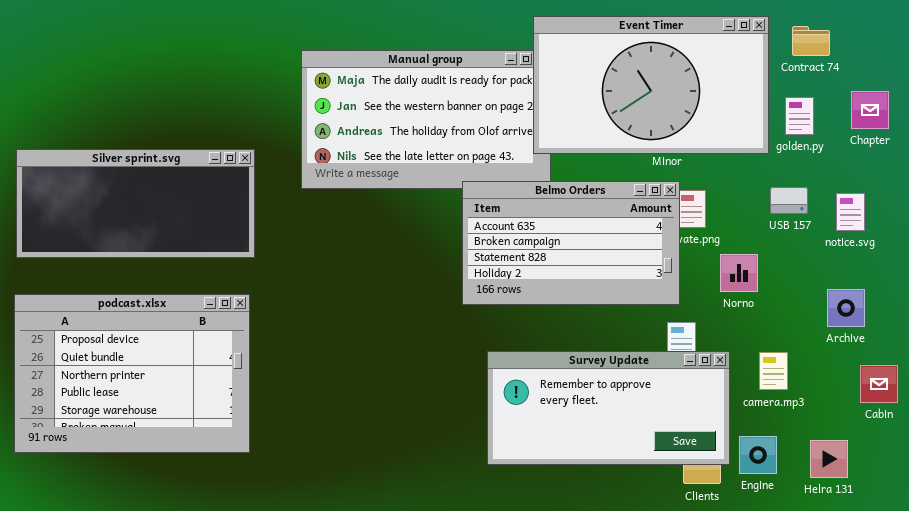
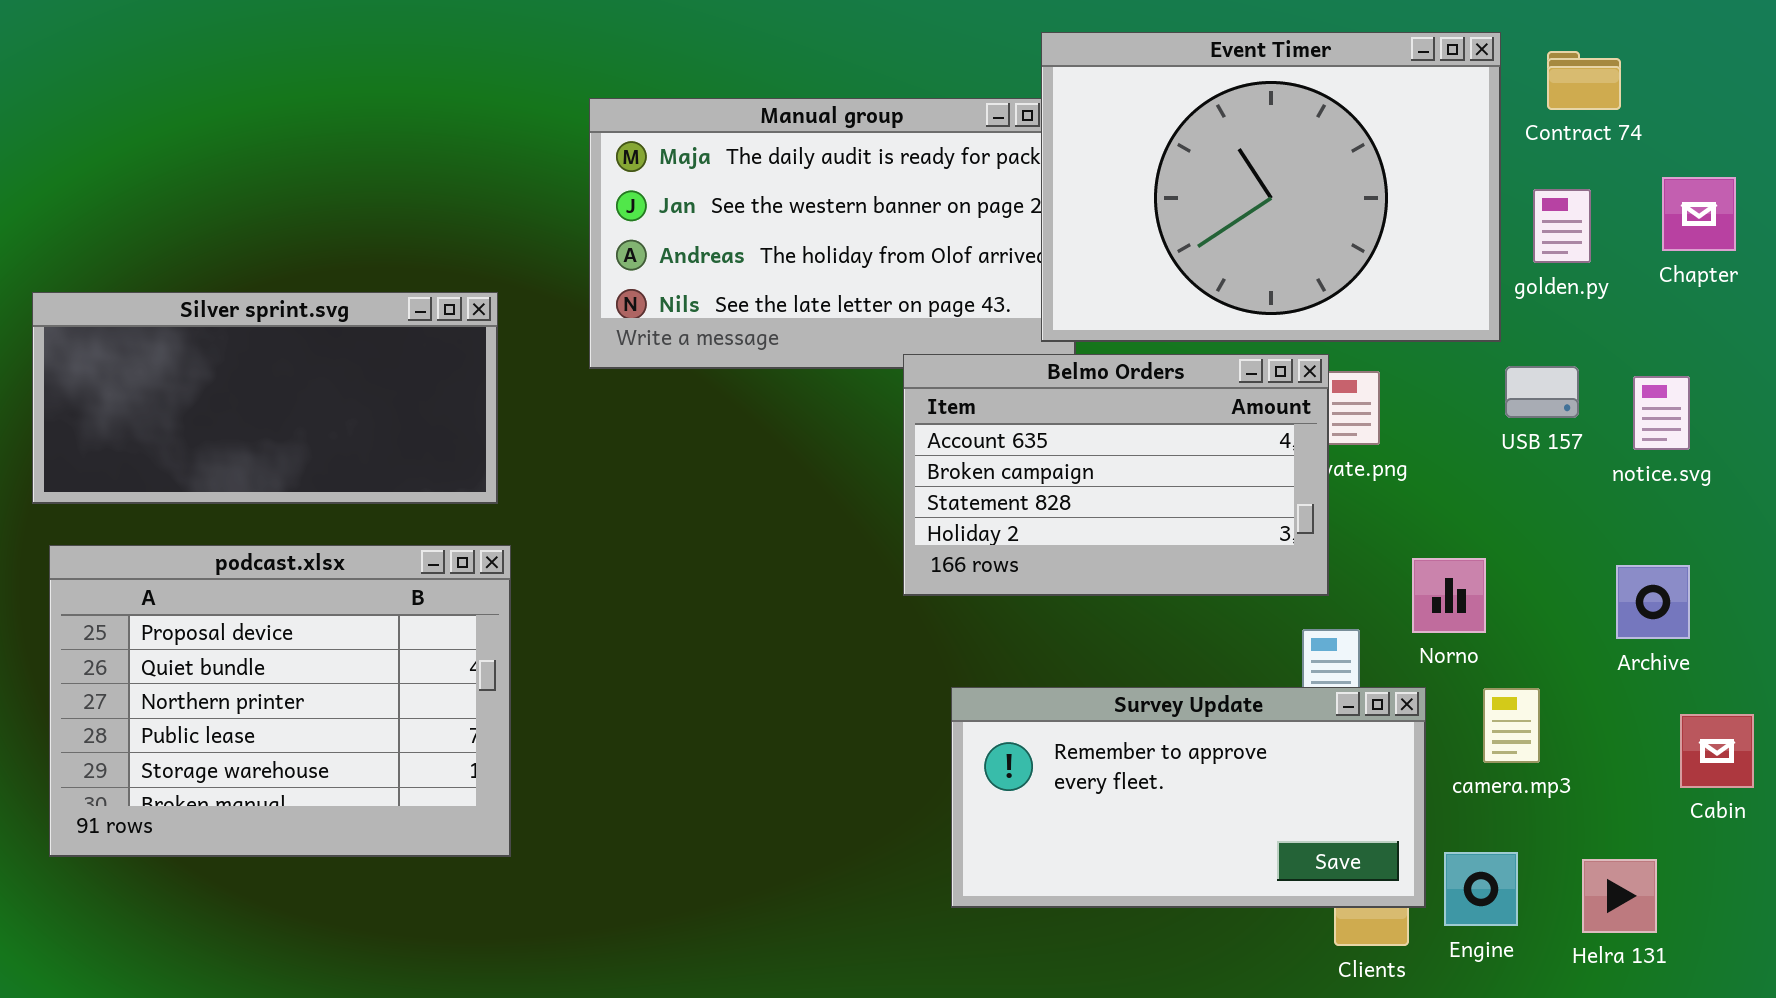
Event Timer: [533,16,769,154] -> [1041,32,1501,342], resized
Norno: [720,254,758,292] -> [1412,558,1486,633], moved
podcast.xlsx: [14,294,250,453] -> [49,545,511,857], moved

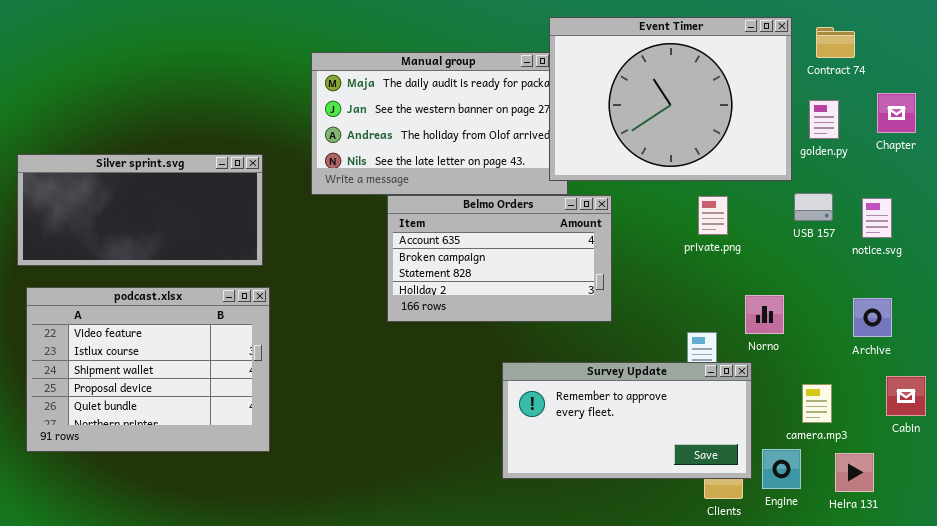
Belmo Orders: [903,354,1329,596] -> [387,195,612,322], moved
podcast.xlsx: [49,545,511,857] -> [26,287,270,452], scrolled up 3 rows
camera.mp3: [1483,688,1540,763] -> [802,384,832,423], moved

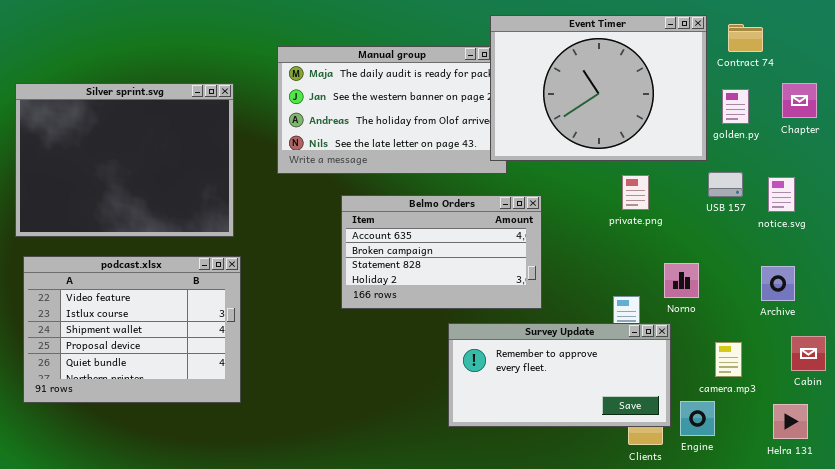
Silver sprint.svg: [17,154,263,266] -> [15,83,234,237], resized
Belmo Orders: [387,195,612,322] -> [341,195,542,309], moved
Helra 131: [835,453,874,492] -> [773,404,808,439], moved

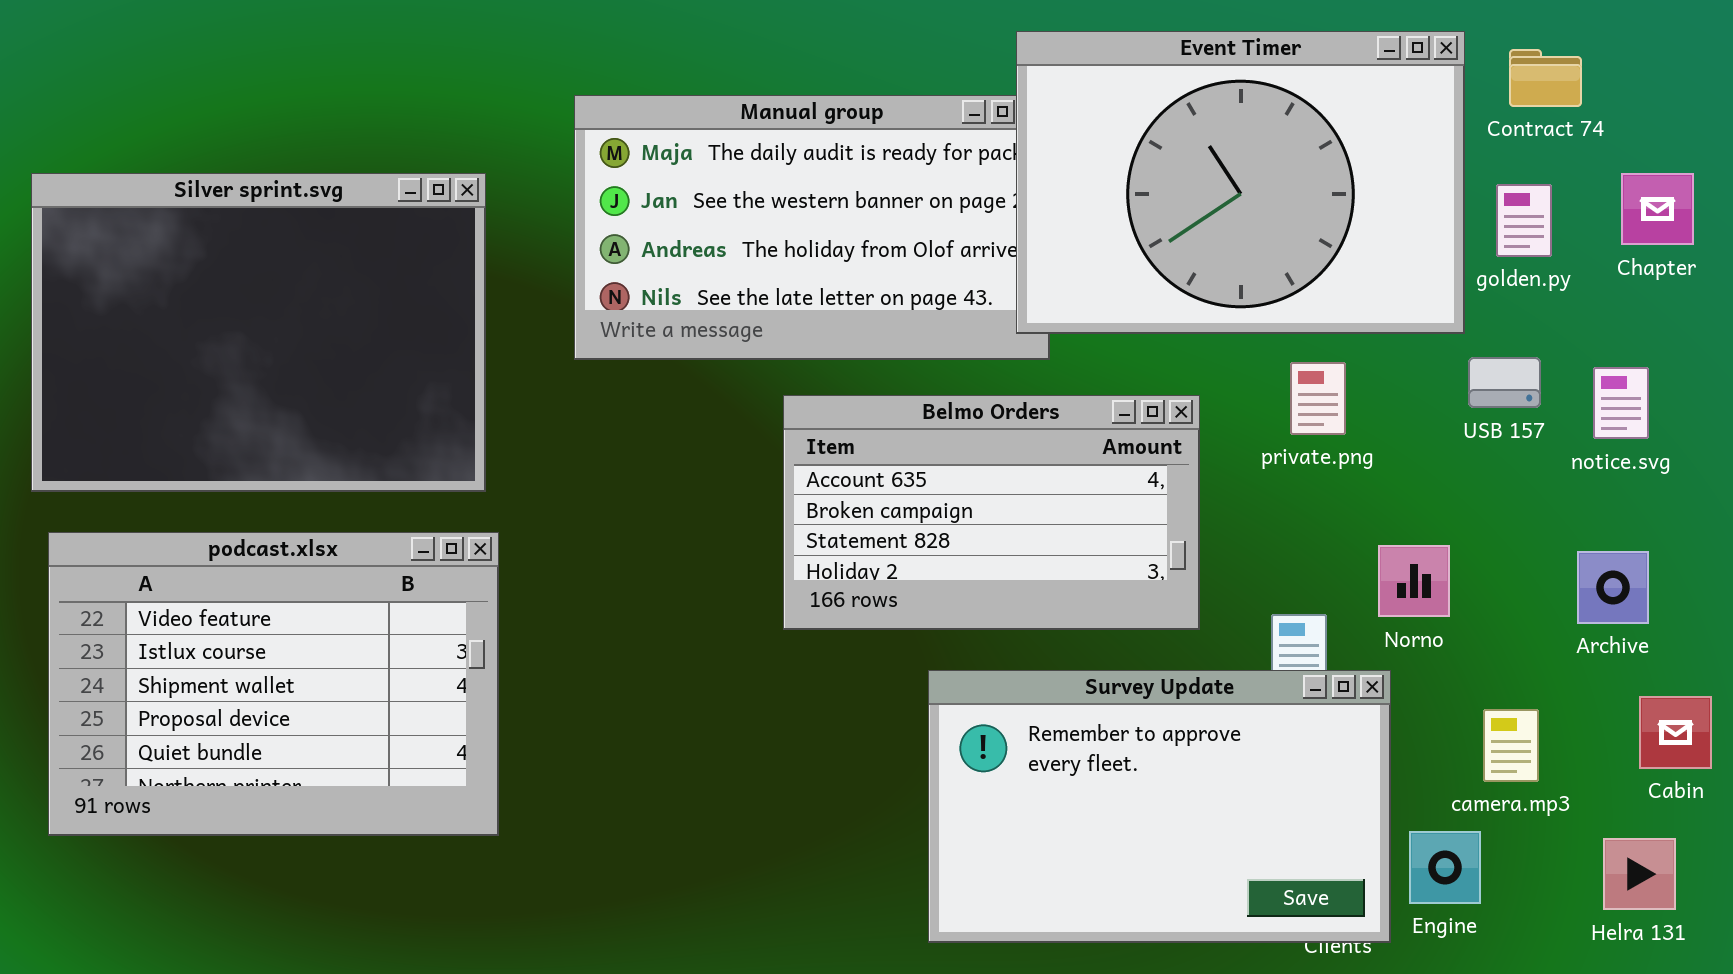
Belmo Orders: [341,195,542,309] -> [783,395,1200,630], moved
Survey Update: [448,323,671,427] -> [928,670,1391,943], resized

